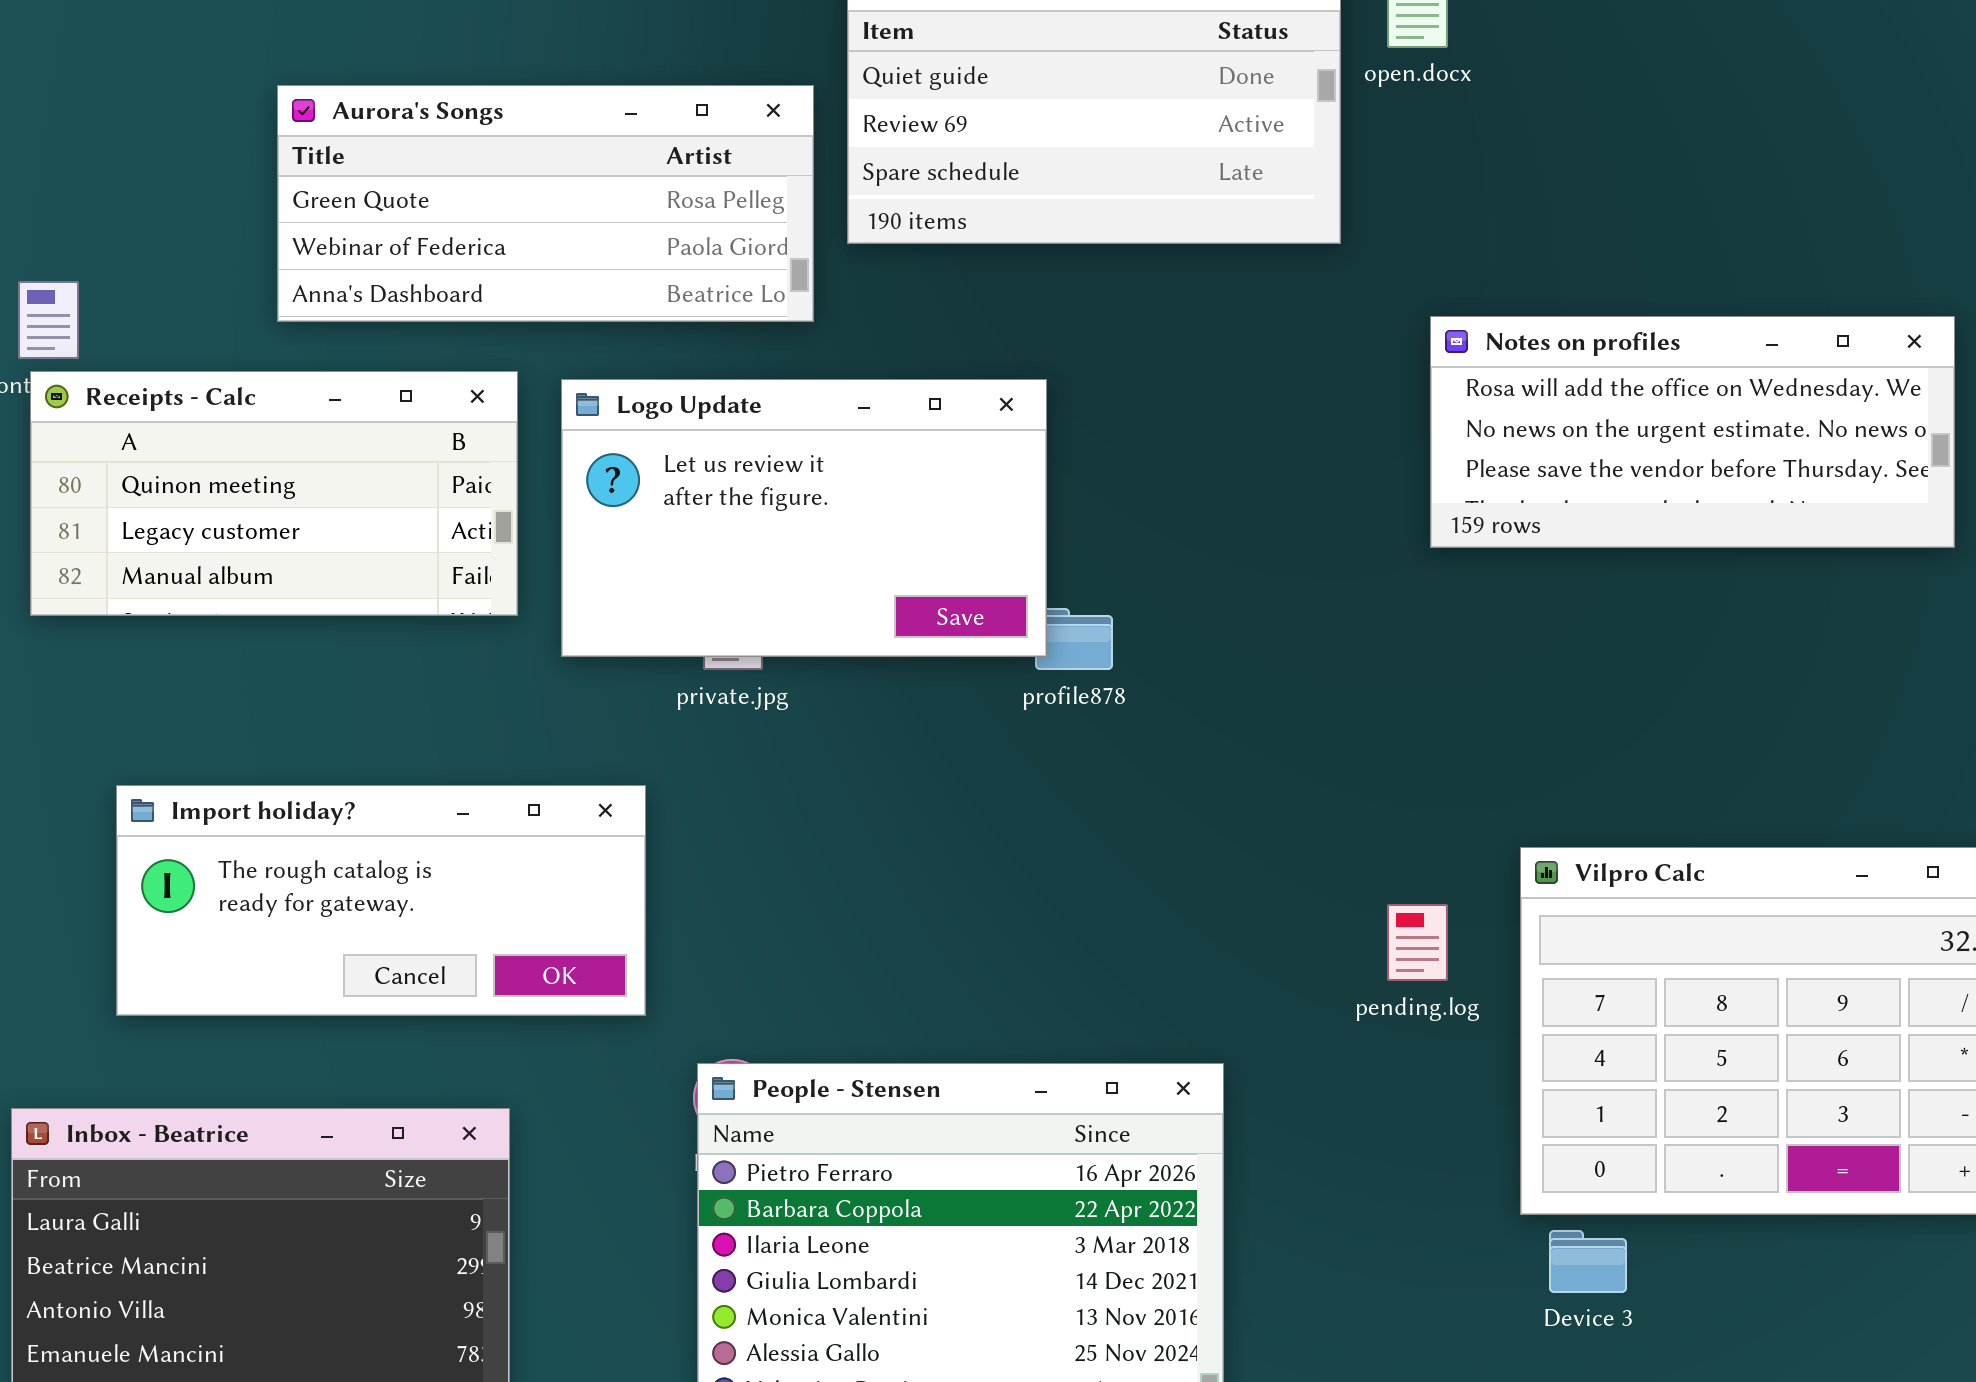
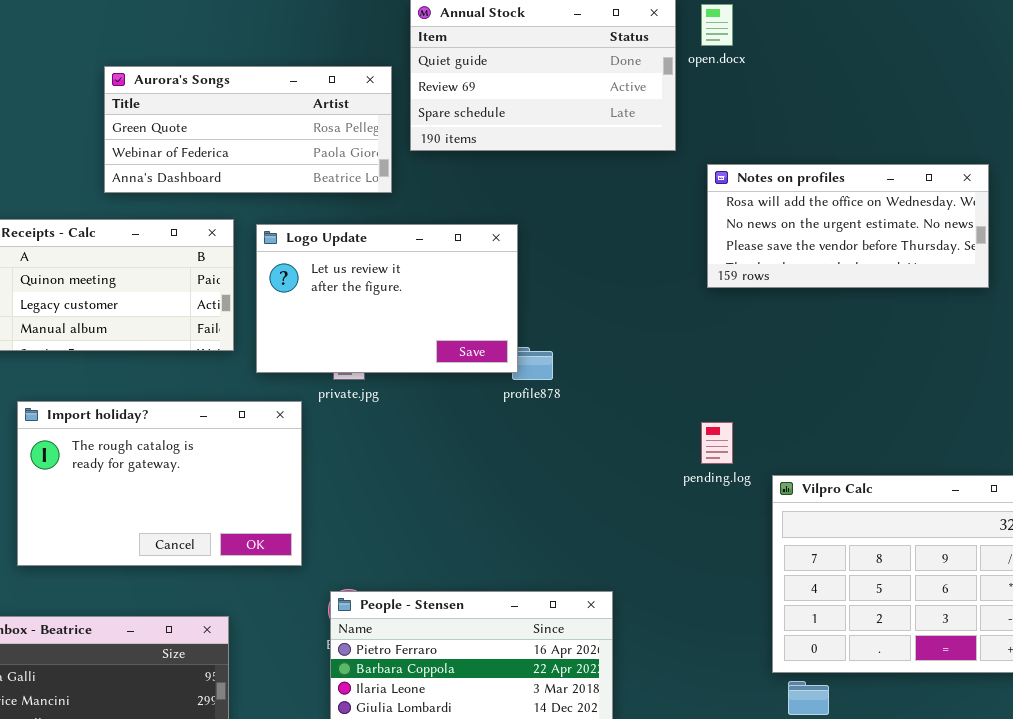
Notes on profiles: [1430,316,1955,548] -> [707,164,989,288], moved
Import holiday?: [116,785,646,1016] -> [17,401,302,566], resized
pending.log: [1387,904,1448,981] -> [701,422,733,464], moved

